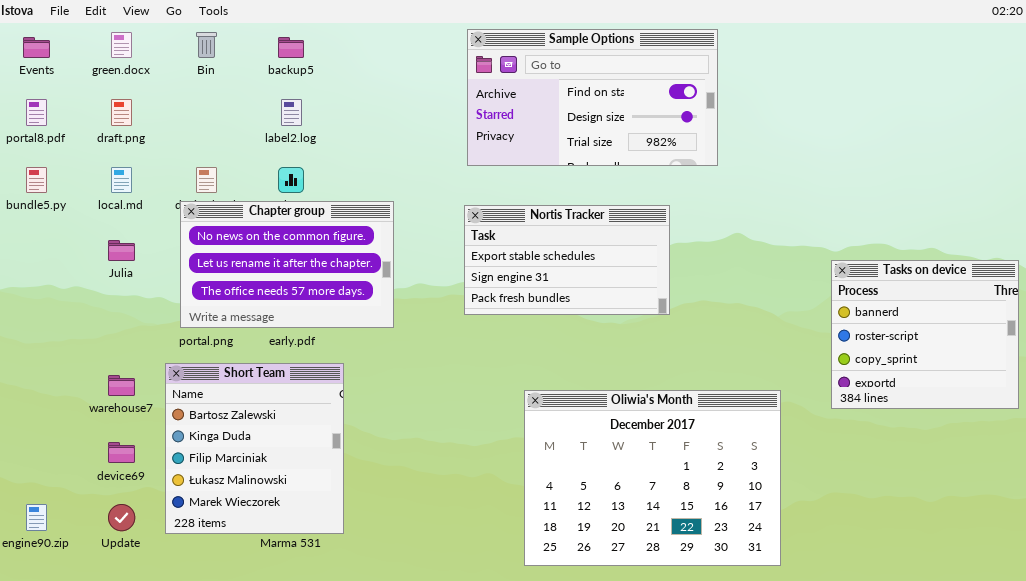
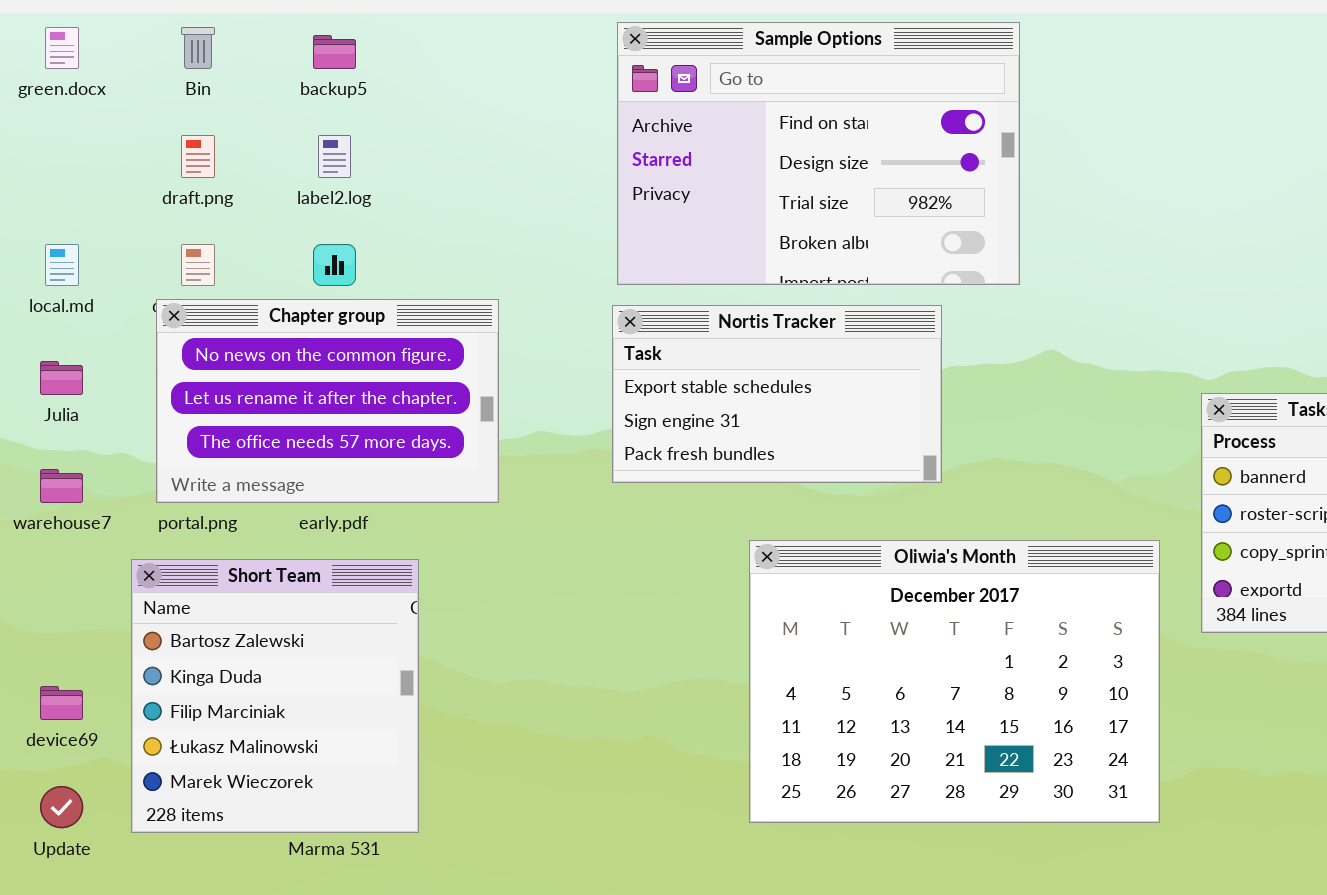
Sample Options: [467,29,718,166] -> [617,22,1020,285], resized
draft.png: [111,99,132,126] -> [181,135,215,178], moved
warehouse7: [108,375,135,396] -> [40,469,83,503], moved
Oliwia's Month: [524,390,781,566] -> [749,540,1160,823], moved

